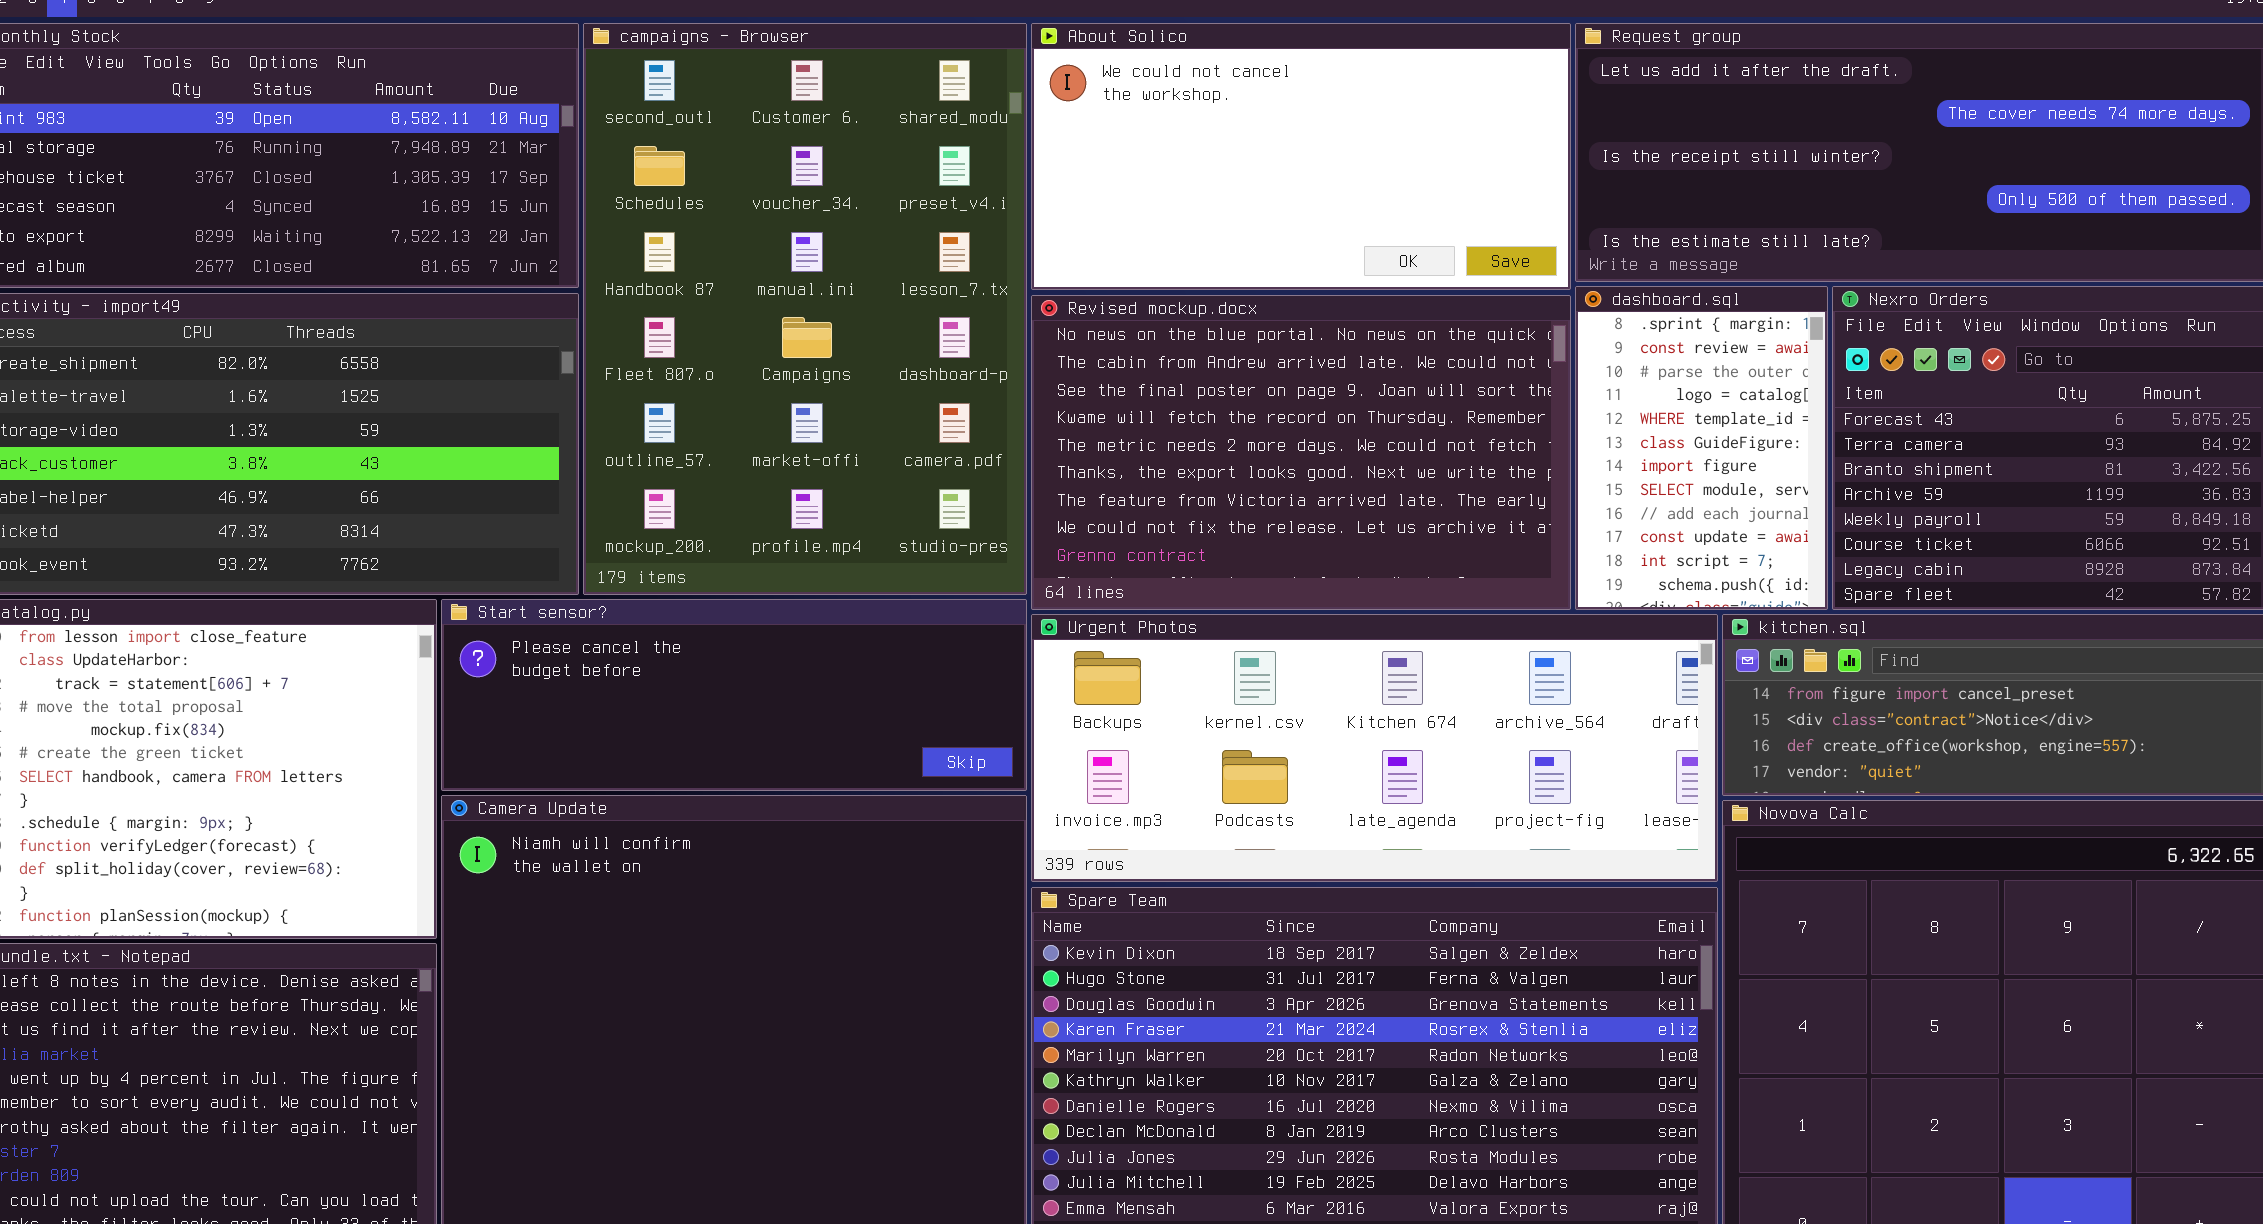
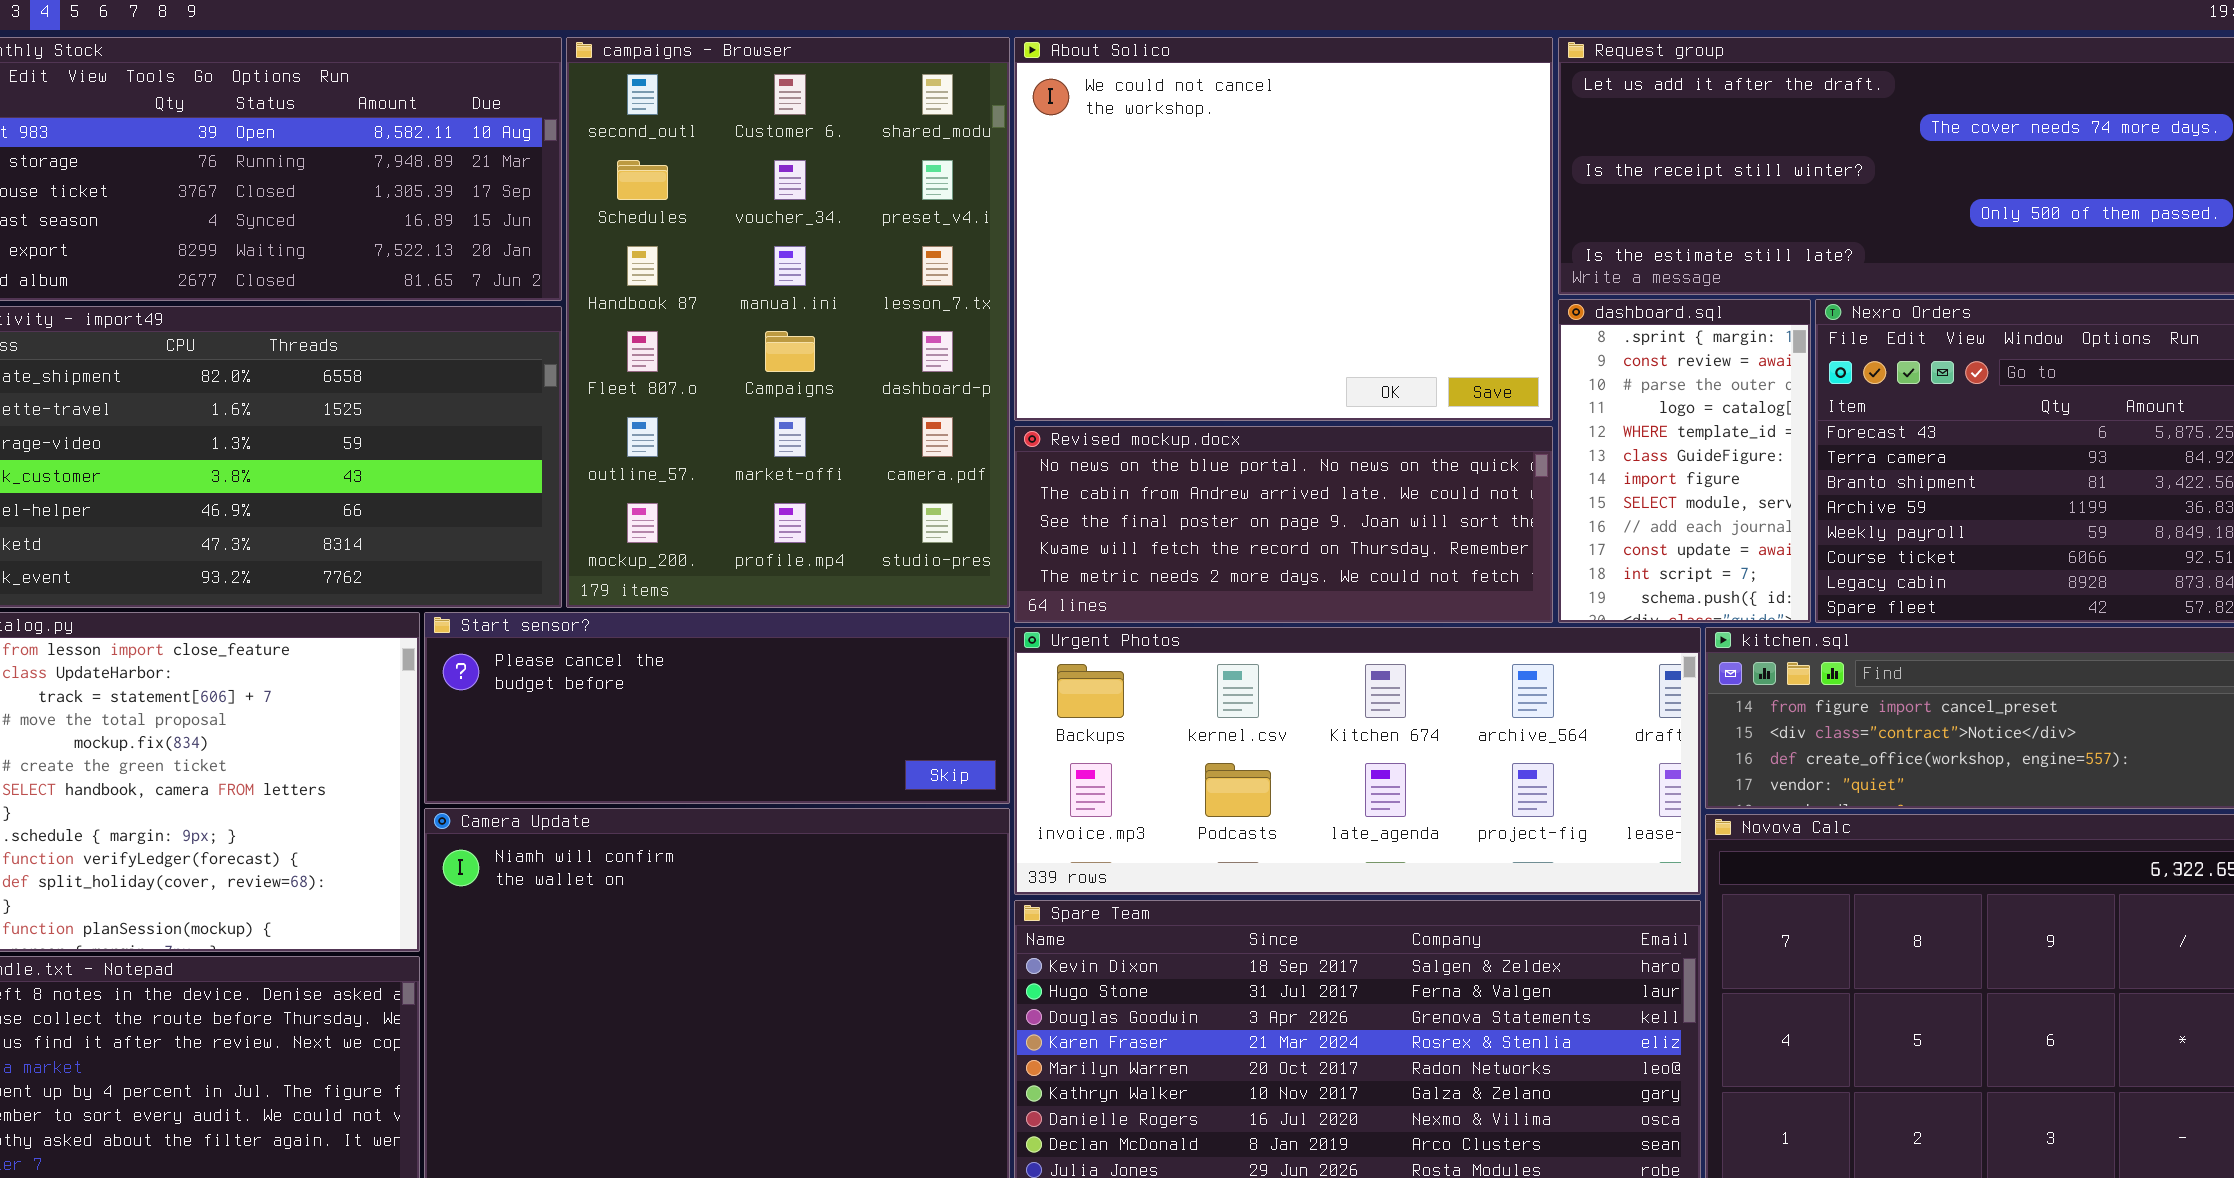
About Solico: [1031,23,1571,290] -> [1014,37,1553,421], resized
Revised mockup.docx: [1031,295,1571,610] -> [1014,426,1553,623], resized

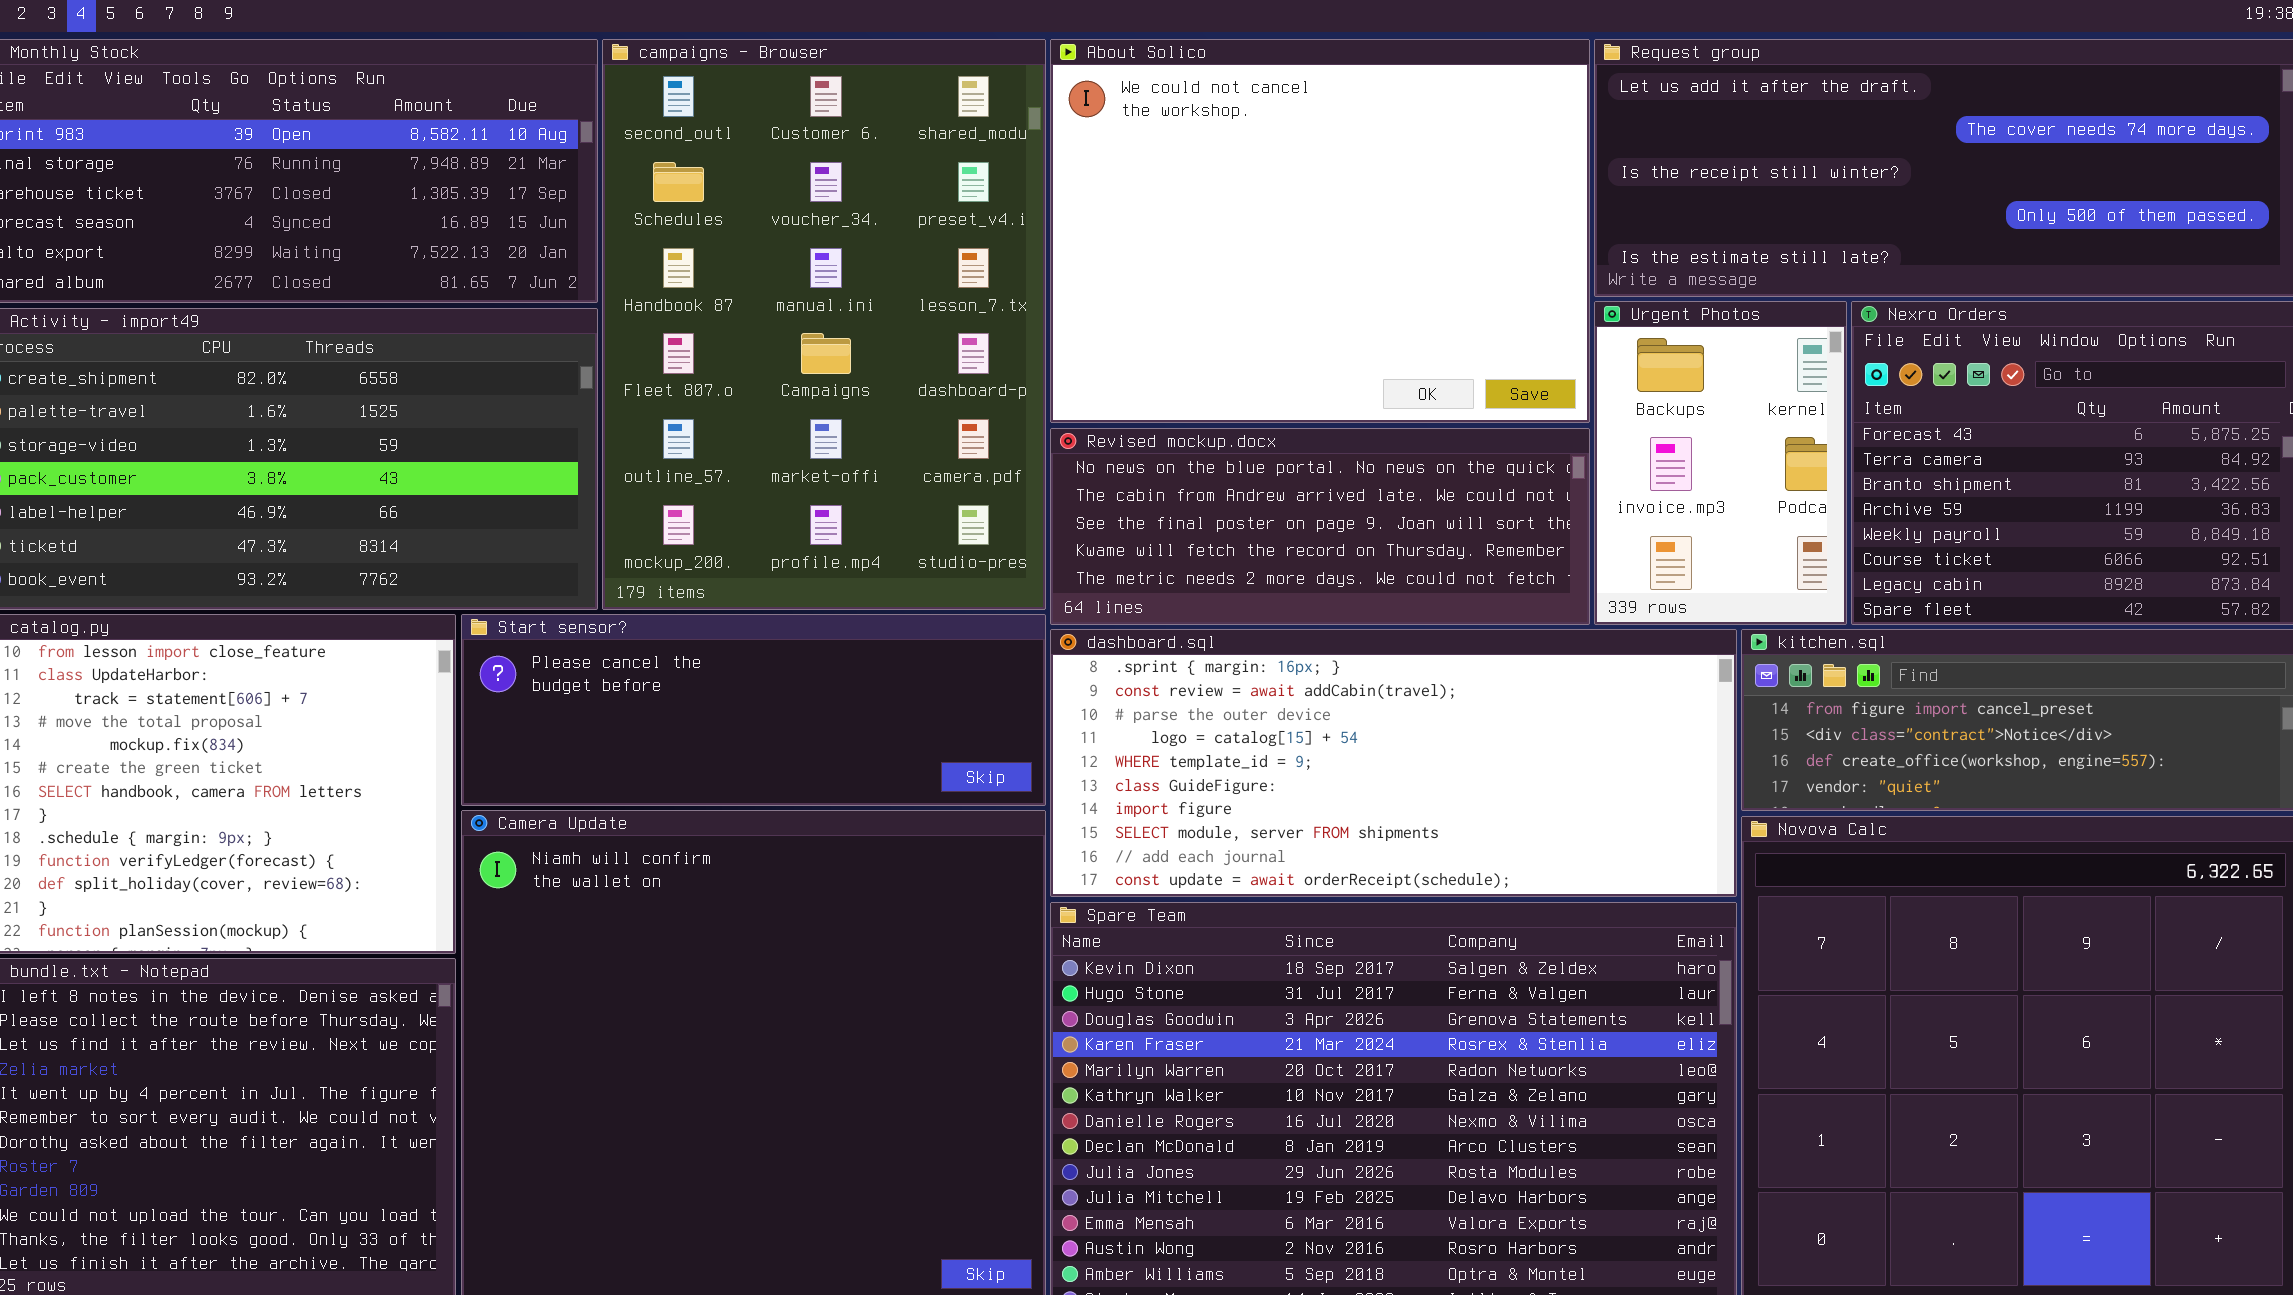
dashboard.sql: [1558,299,1811,623] -> [1050,629,1737,897], moved, resized
Urgent Photos: [1014,627,1701,895] -> [1594,301,1847,625], moved, resized

